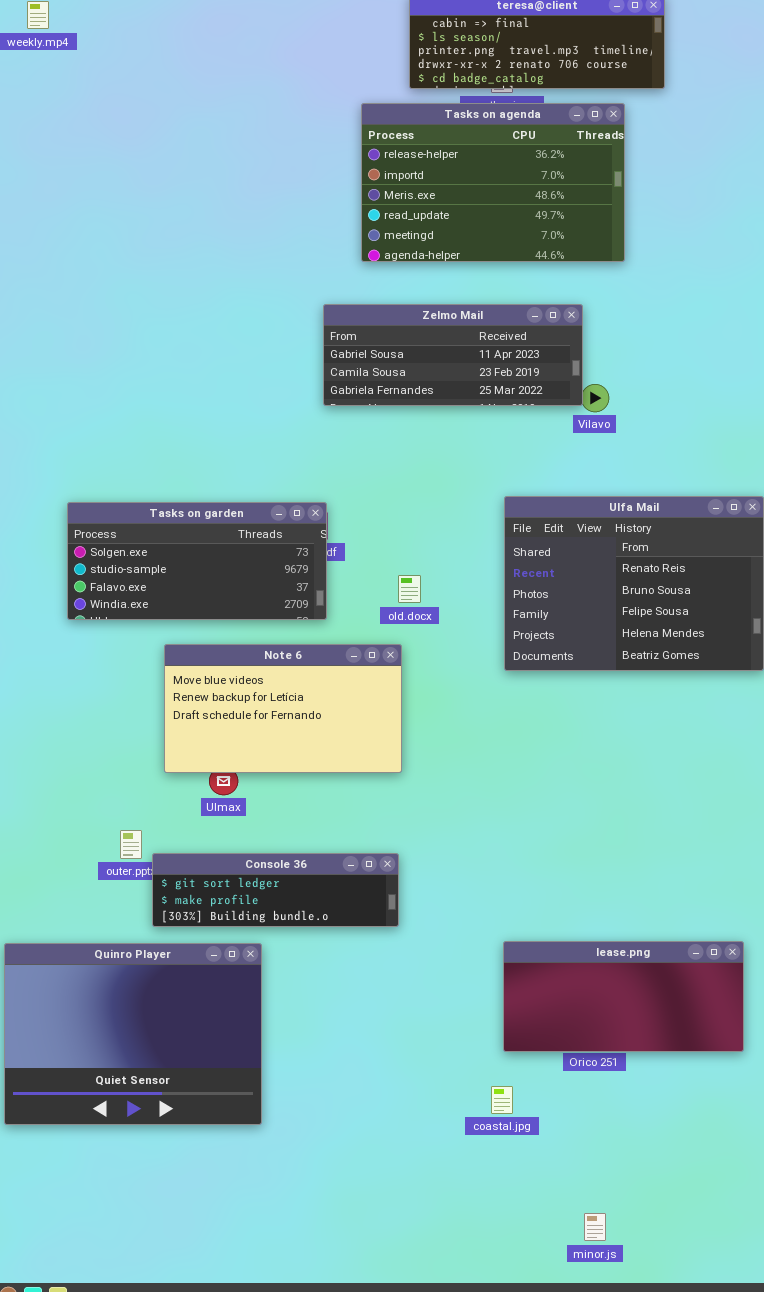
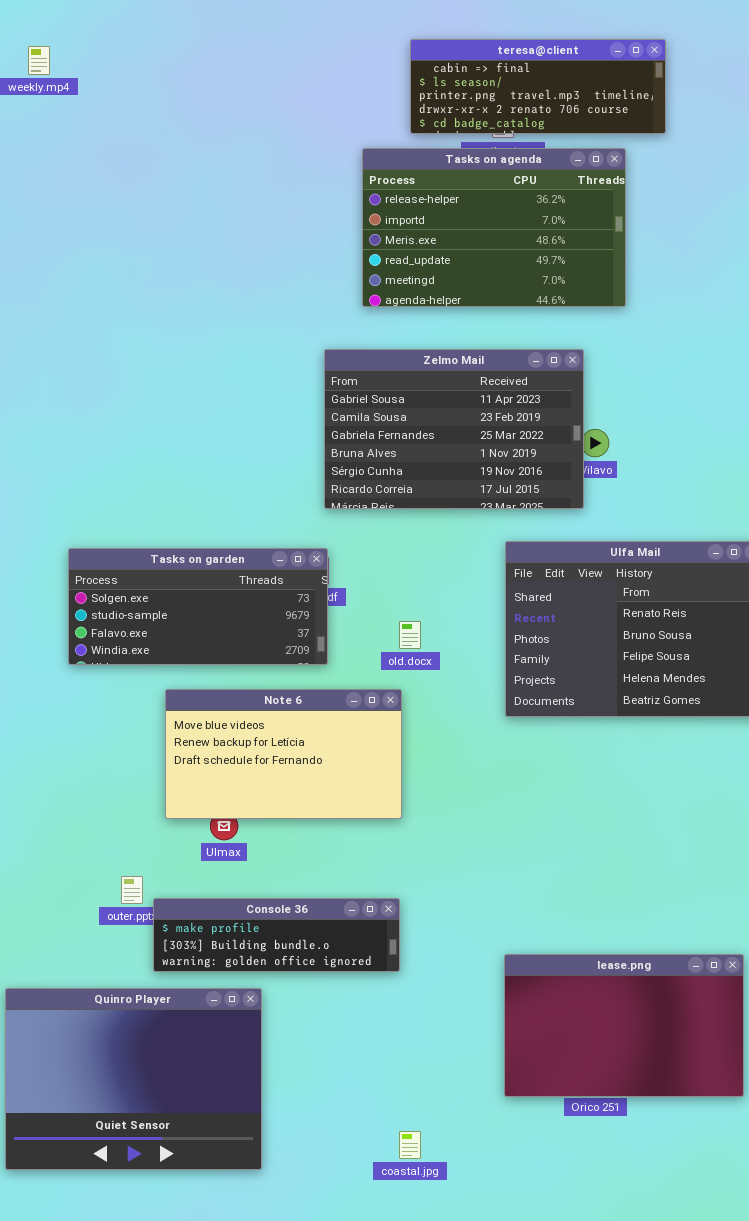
Zelmo Mail: [323,304,583,406] -> [324,349,584,509], resized
Console 36: [152,853,399,927] -> [153,898,400,972], scrolled down 1 row
lease.png: [503,941,744,1052] -> [504,954,744,1097], resized
coastal.jpg: [491,1086,513,1114] -> [399,1131,421,1159], moved

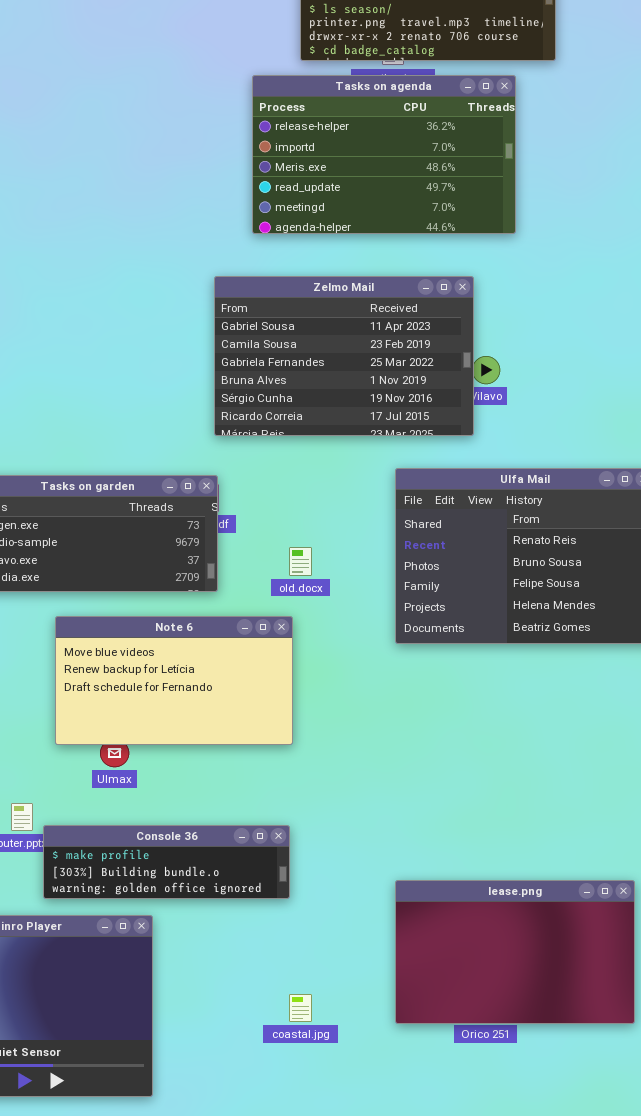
coastal.jpg: [399,1131,421,1159] -> [289,994,312,1022], moved

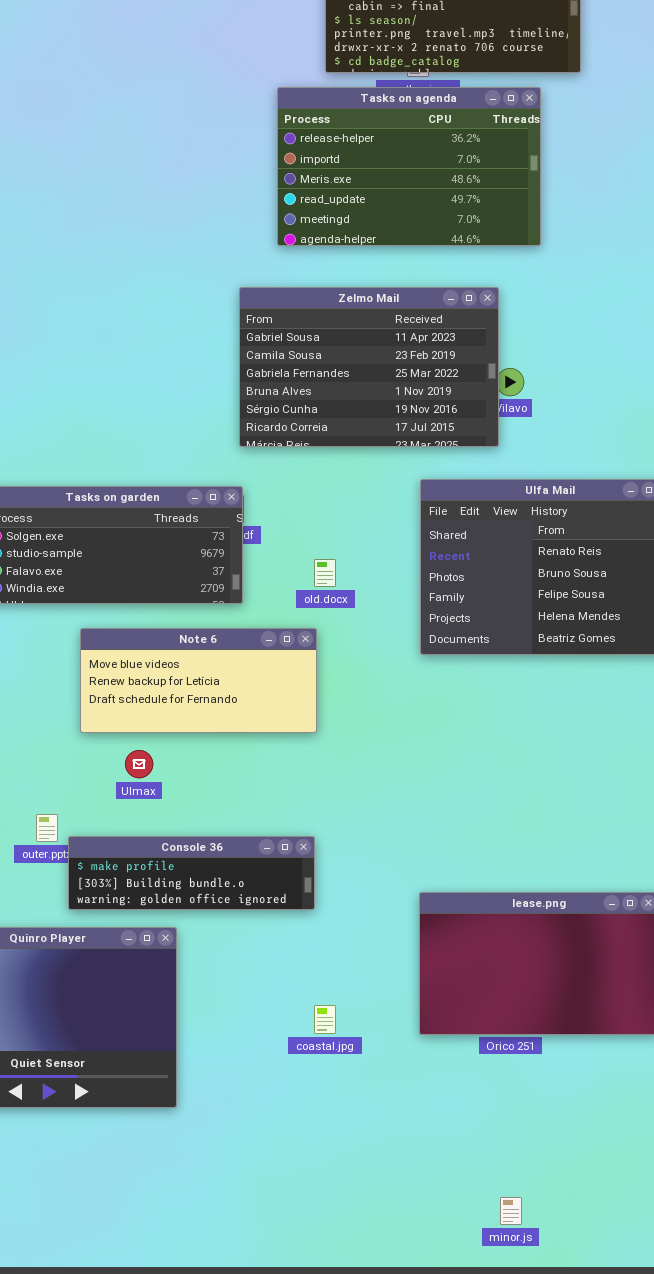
Note 6: [55,616,293,745] -> [80,628,317,733], resized

